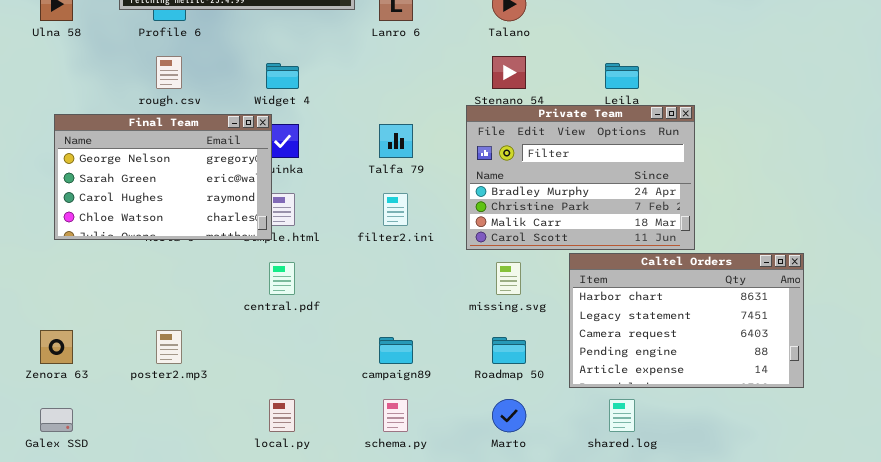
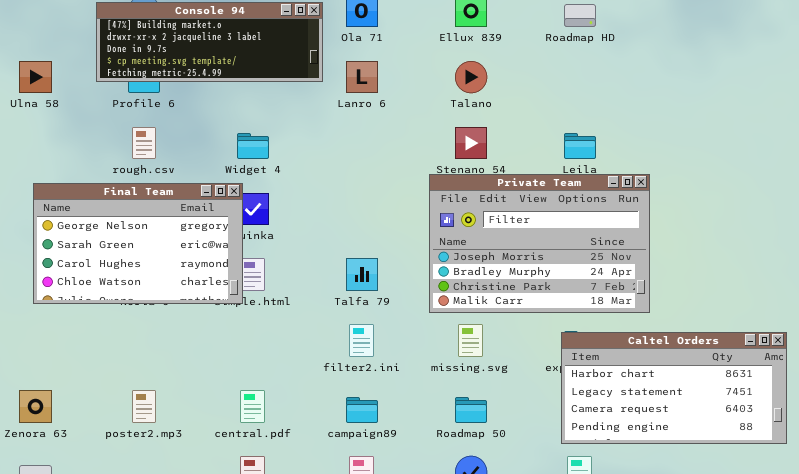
Private Team: [466,105,695,250] -> [429,174,650,313], scrolled up 1 row
Talfa 79: [379,124,413,158] -> [346,258,378,291], moved
filter2.ini: [383,193,408,226] -> [349,324,374,357], moved
Caltel Orders: [569,253,804,388] -> [561,332,787,444], moved, resized
central.pdf: [269,262,295,295] -> [240,390,265,423], moved

